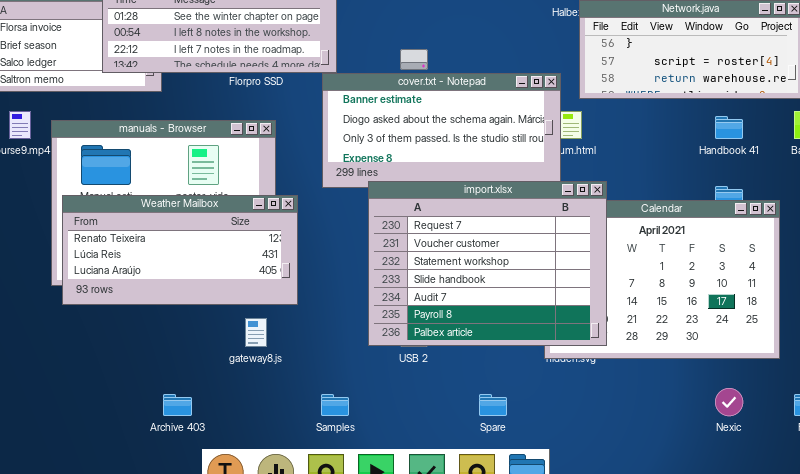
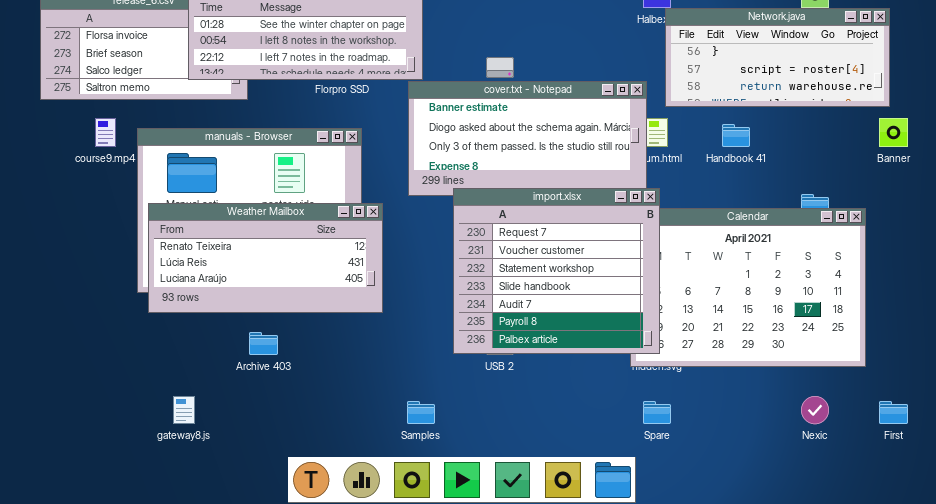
Handbook 41: [715,116,743,139] -> [722,124,750,147], moved
import.xlsx: [368,181,607,346] -> [453,188,660,354], resized
gateway8.js: [245,318,267,347] -> [173,396,195,424], moved
Archive 403: [163,394,192,416] -> [249,332,278,355], moved
Spare: [479,394,507,416] -> [643,401,671,424], moved

